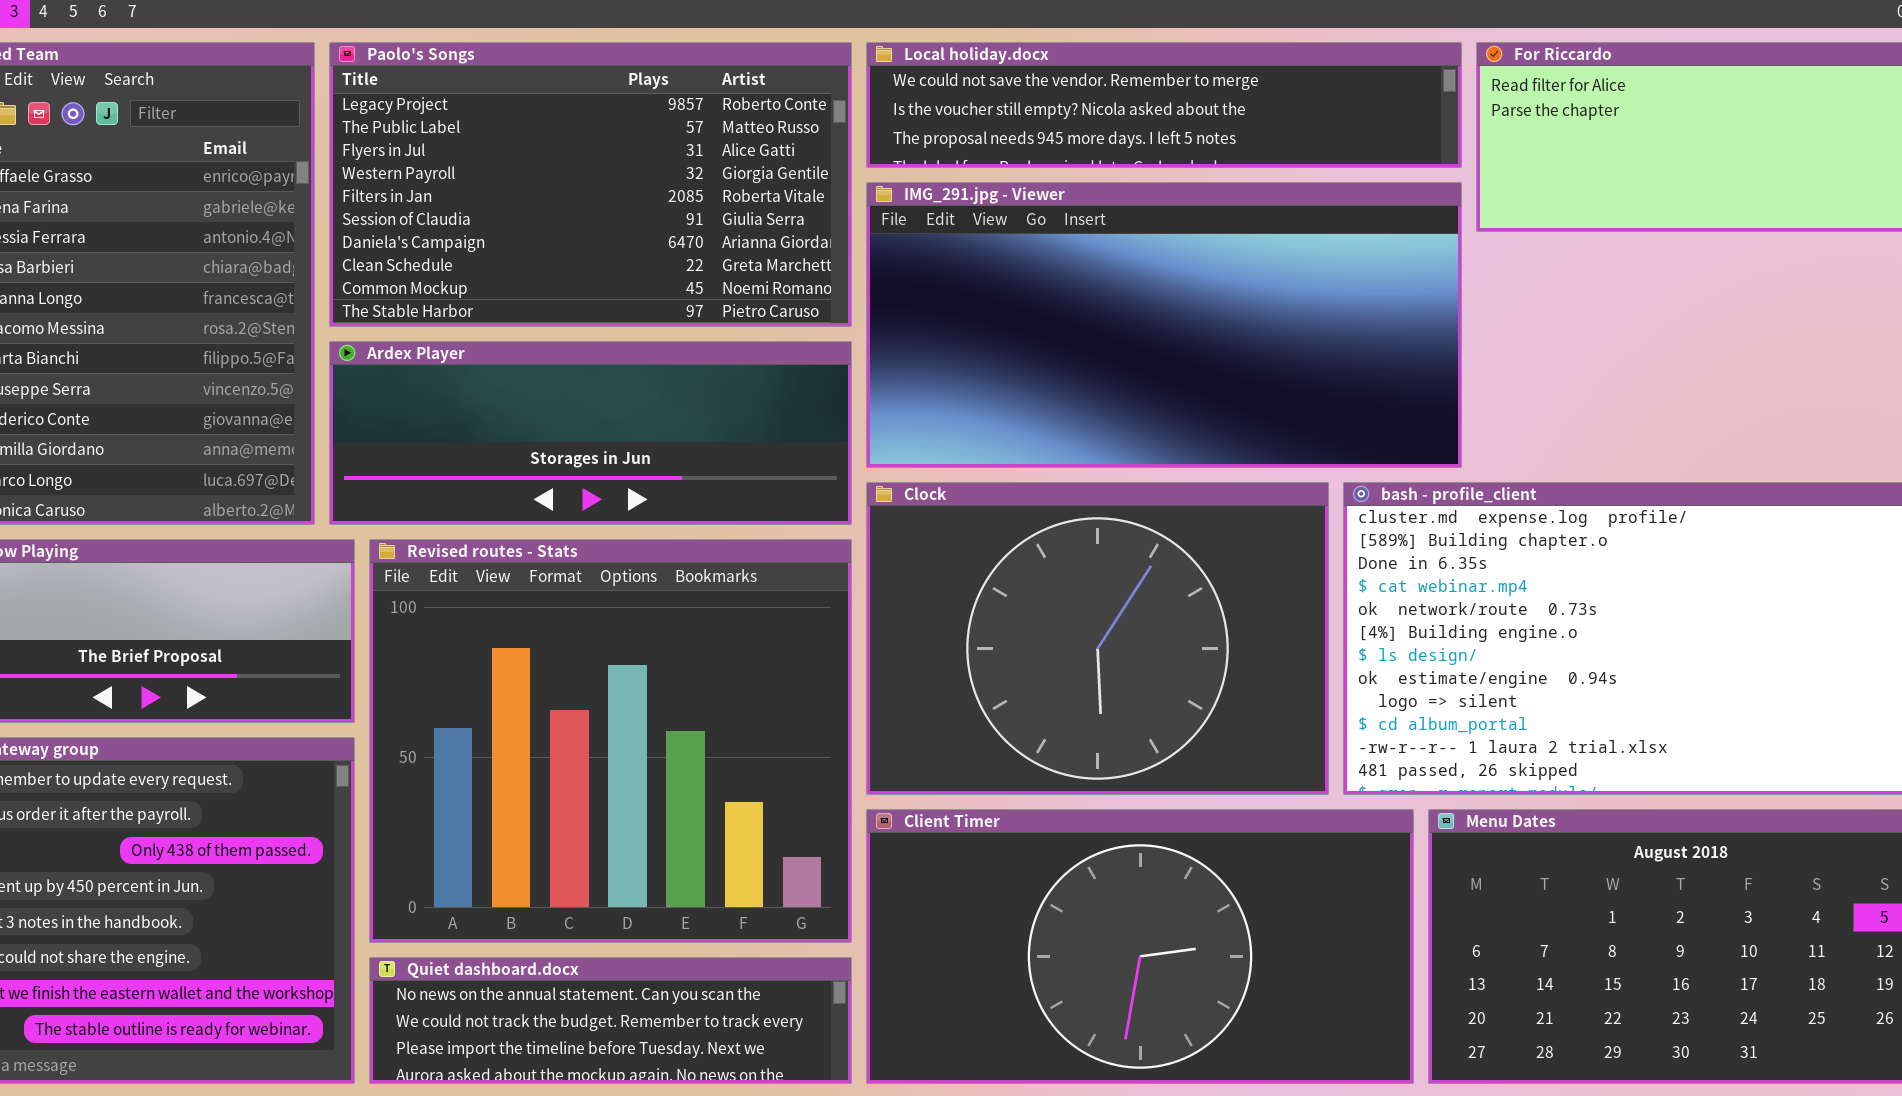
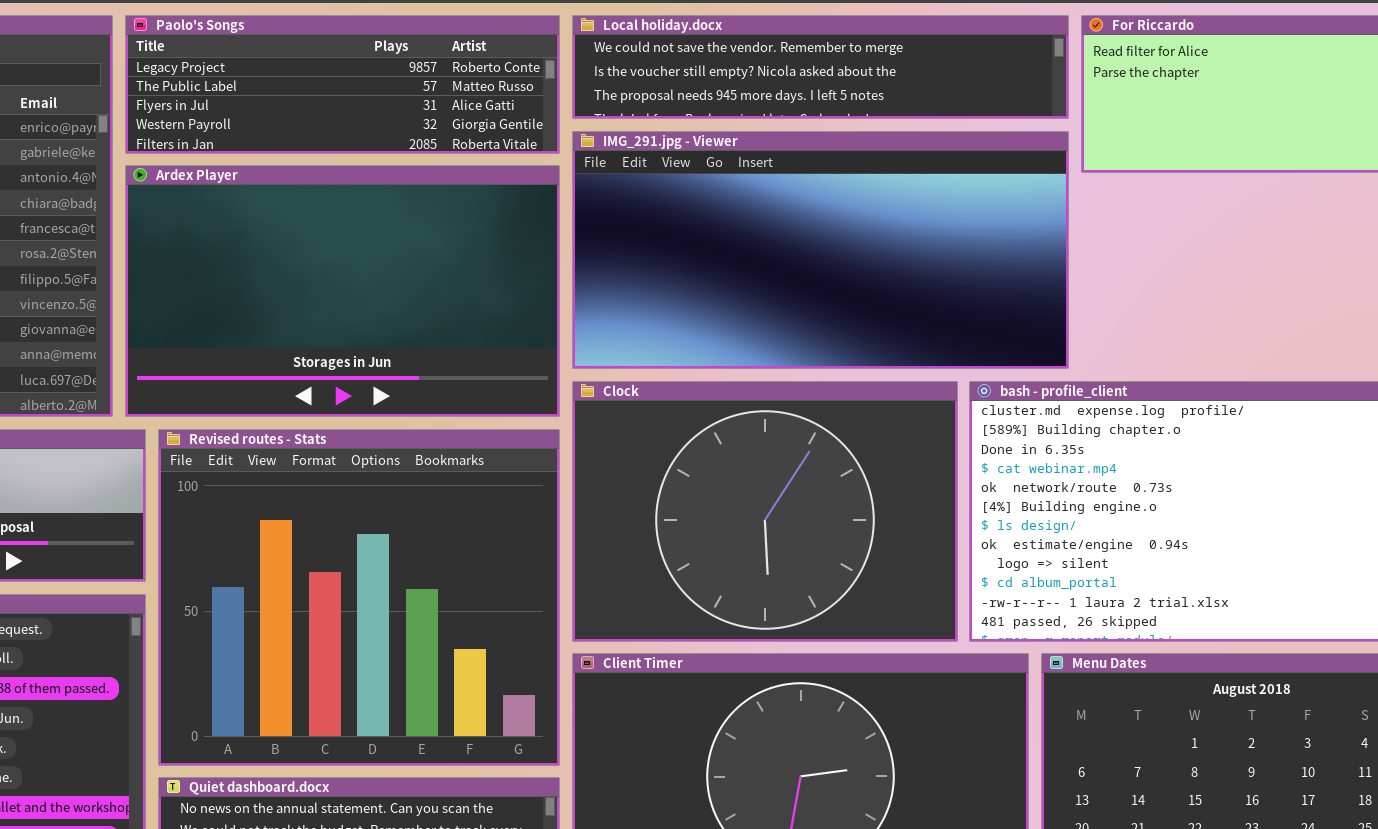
Paolo's Songs: [329,42,852,327] -> [125,15,560,154], resized
Ardex Player: [329,341,852,525] -> [125,165,560,417], resized

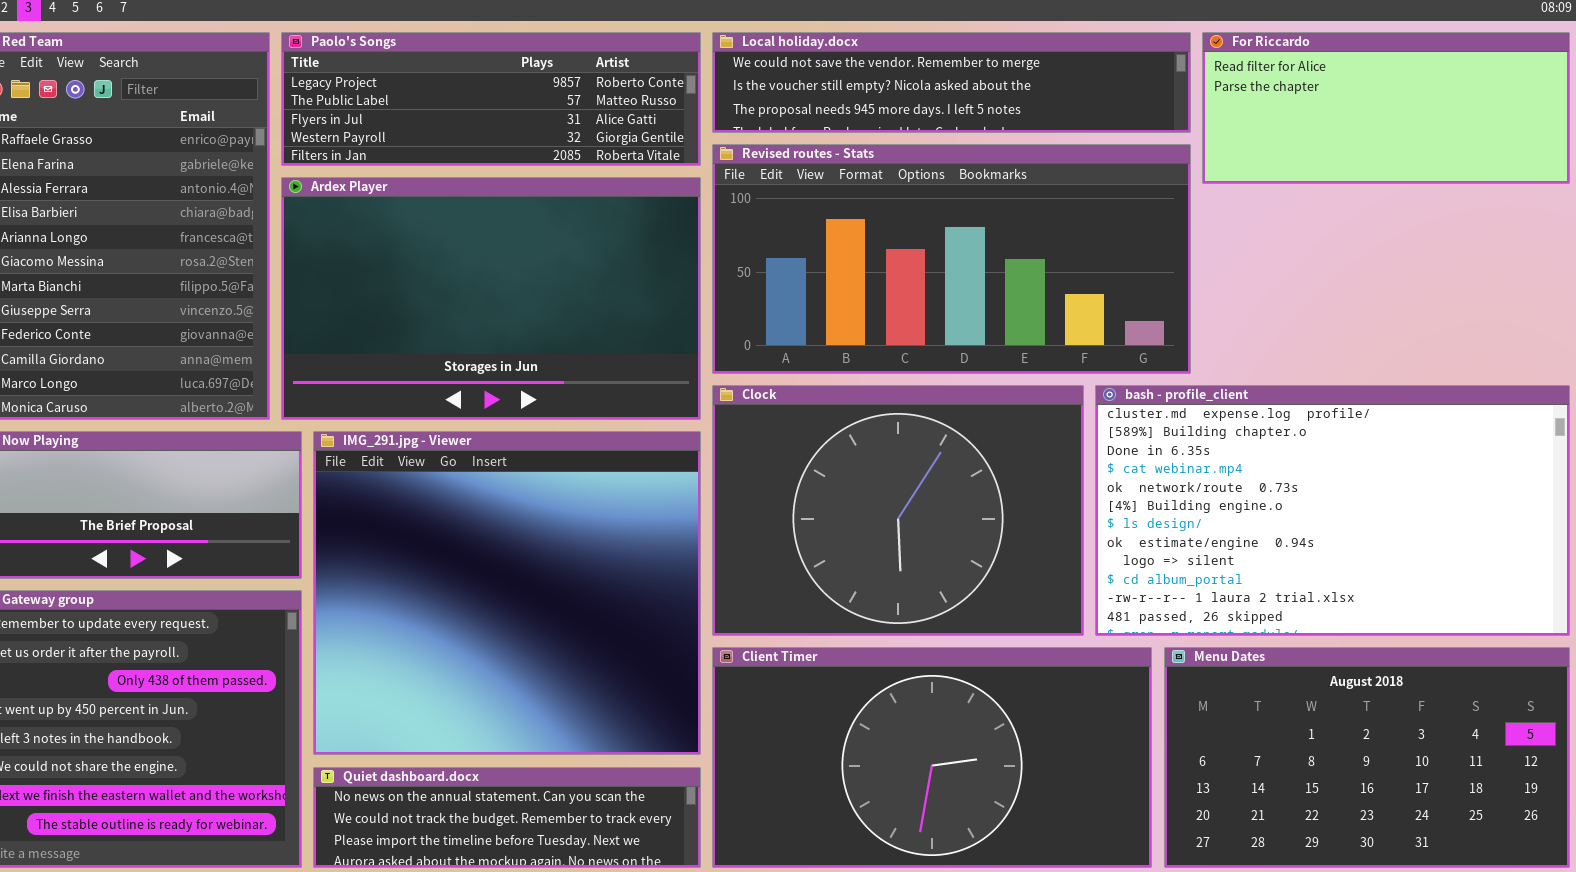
IMG_291.jpg - Viewer: [572,131,1069,369] -> [313,431,701,755], moved, resized
Revised routes - Stats: [158,429,560,766] -> [712,144,1191,374], moved, resized

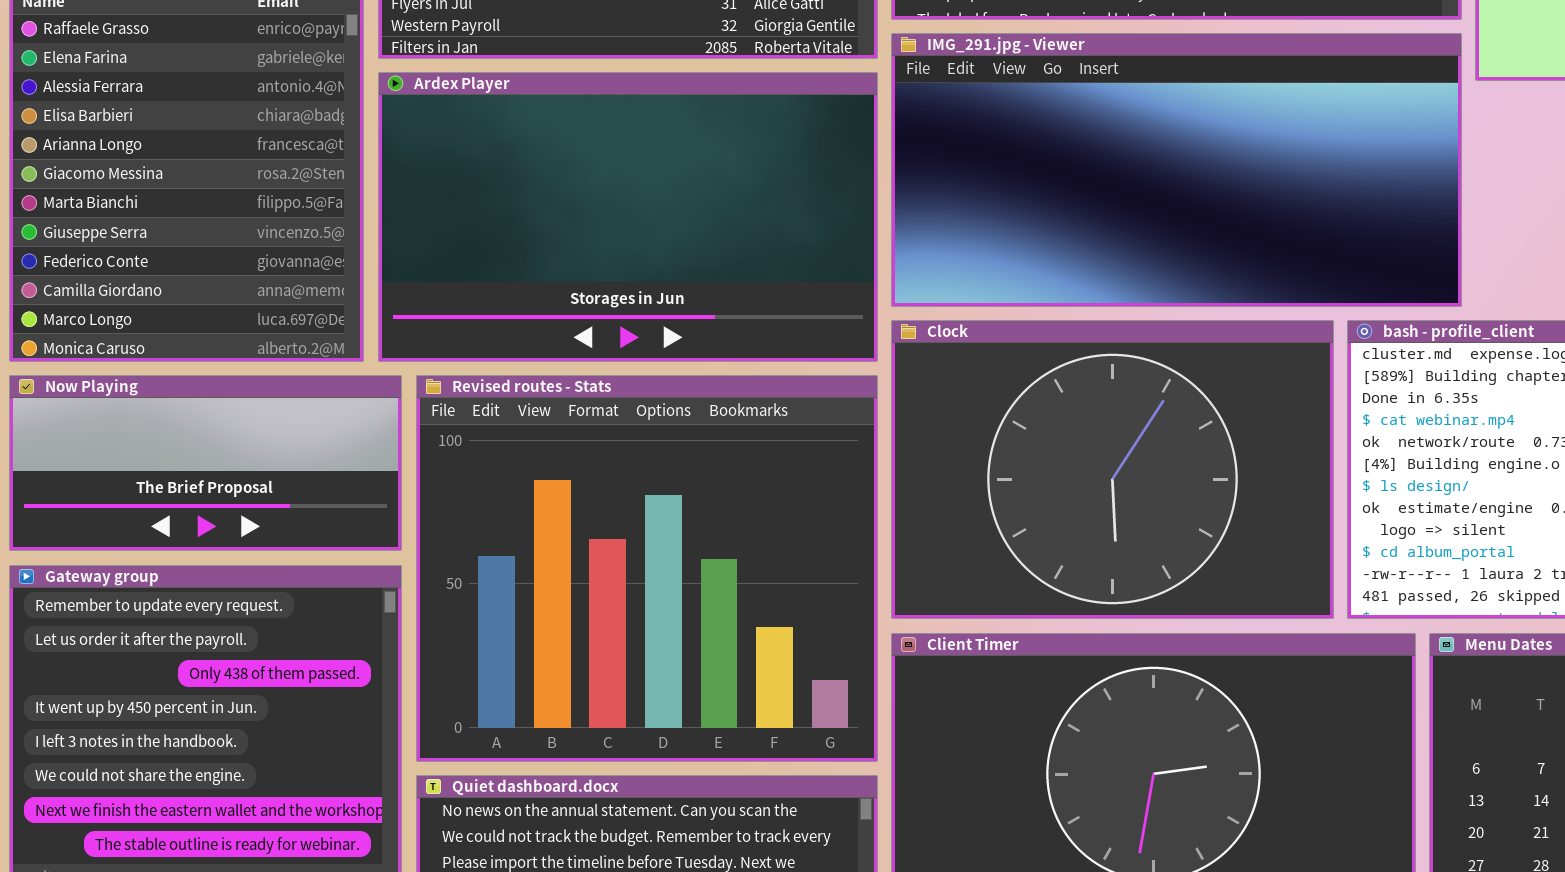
Revised routes - Stats: [712,144,1191,374] -> [416,375,878,762], moved, resized
IMG_291.jpg - Viewer: [313,431,701,755] -> [891,33,1462,307], moved, resized

